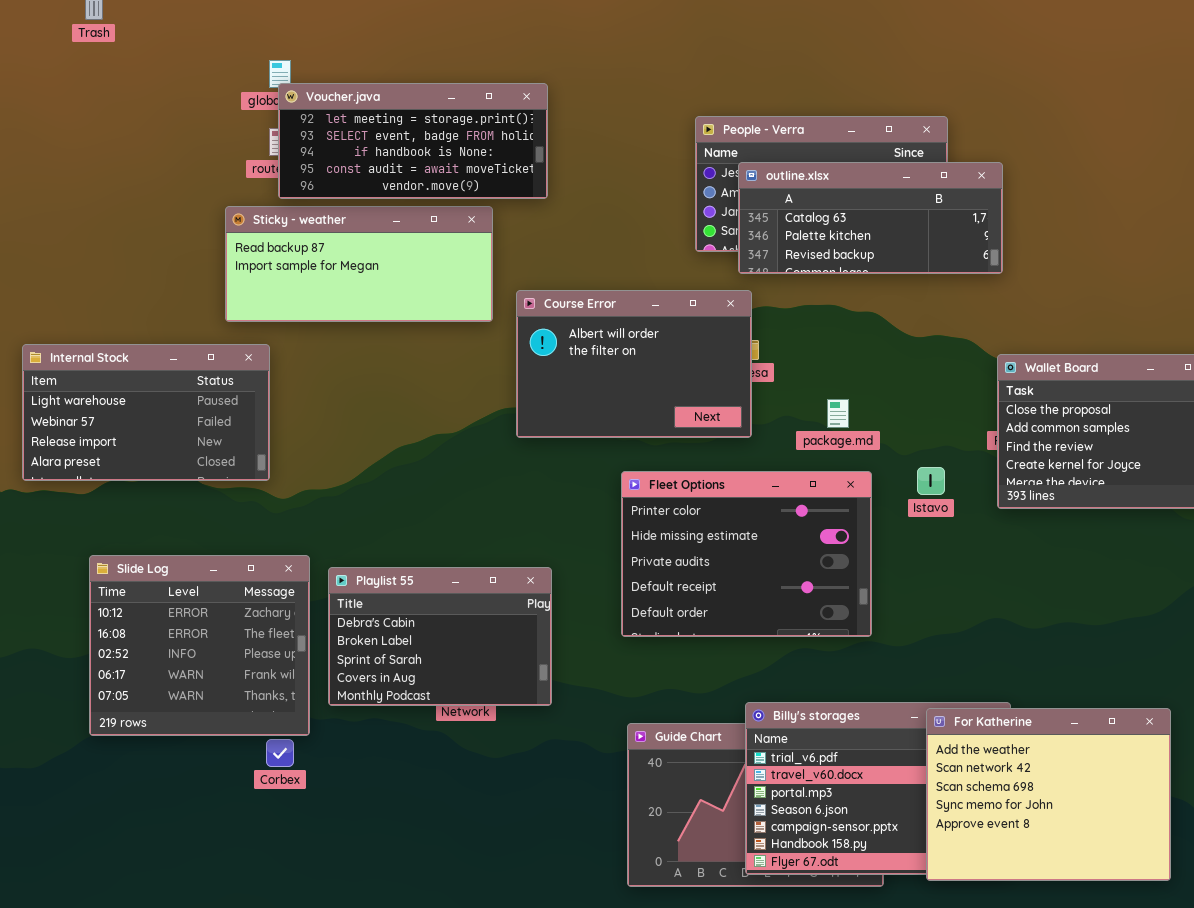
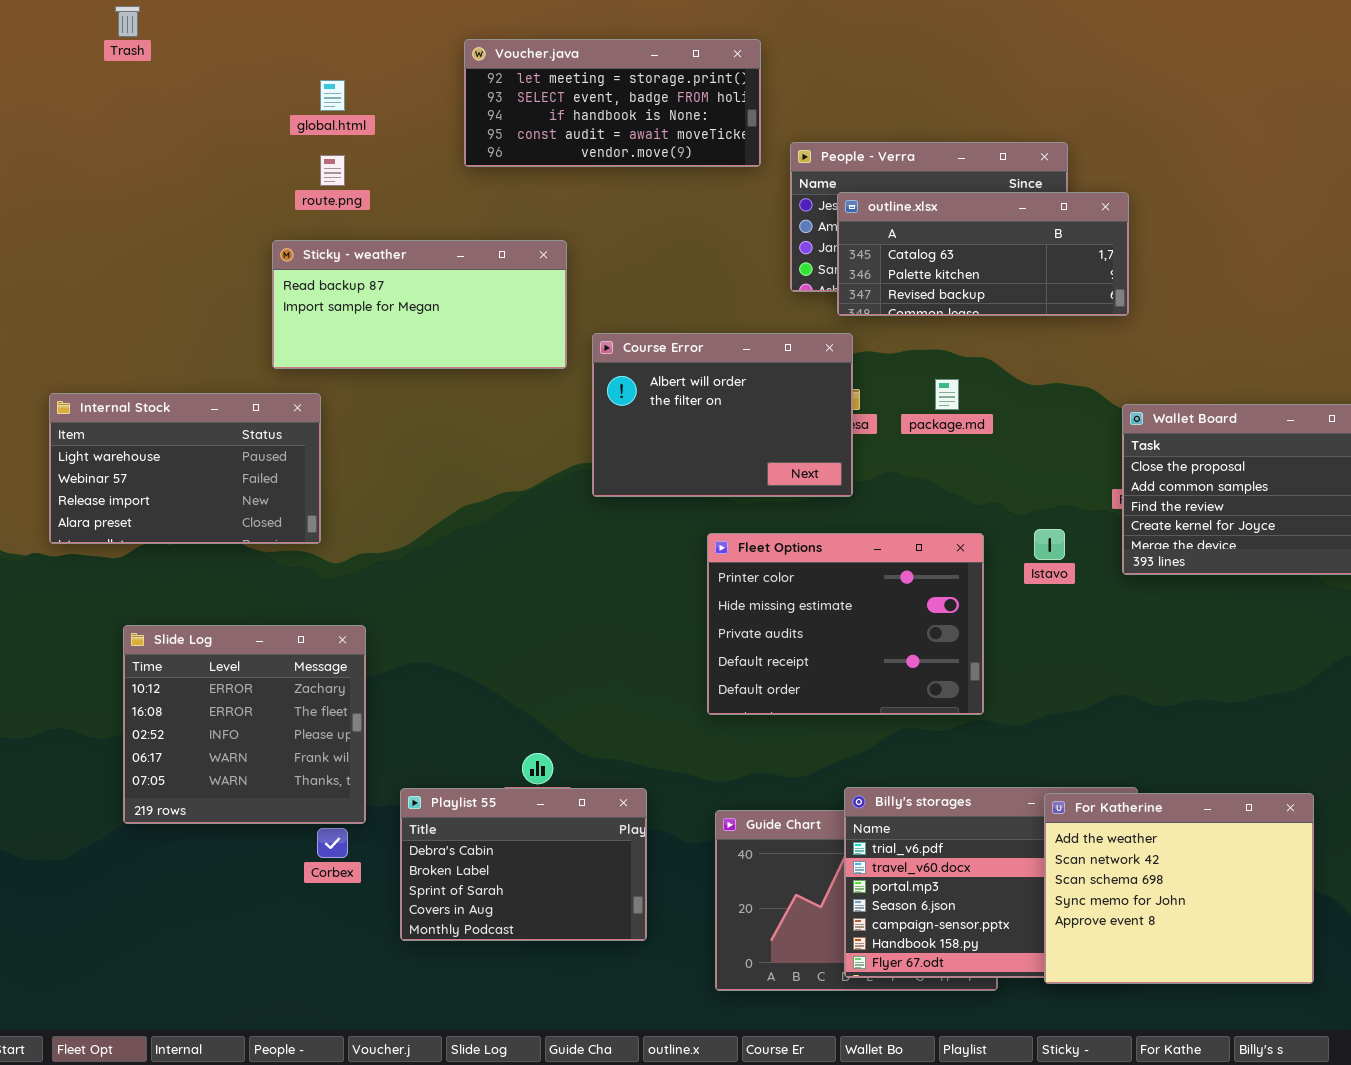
Voucher.java: [278,83,548,199] -> [464,39,761,167], moved
package.md: [827,399,849,428] -> [935,379,959,410], moved
Playlist 55: [328,567,552,706] -> [400,788,647,941], moved

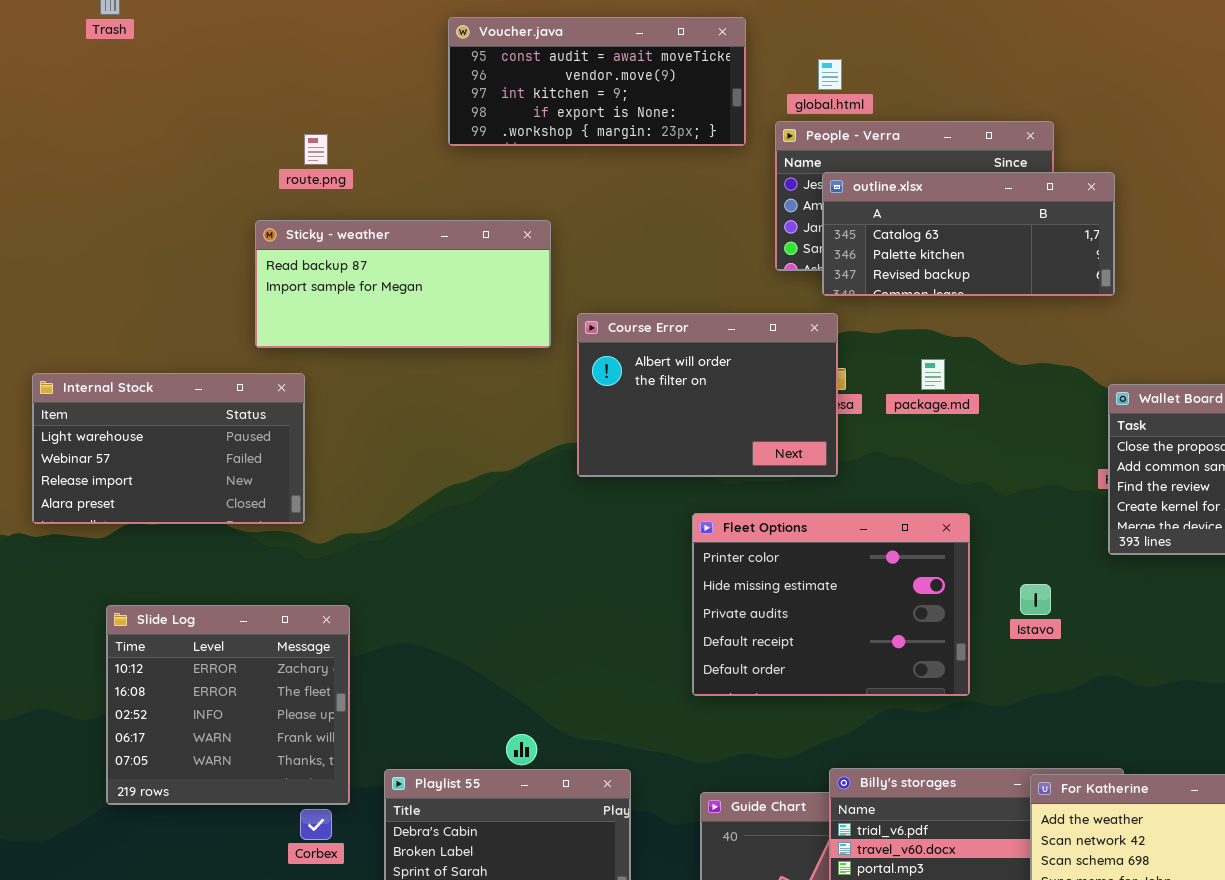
Voucher.java: [464,39,761,167] -> [448,17,746,146], scrolled down 3 rows
global.html: [320,80,345,111] -> [818,59,842,90], moved
Istavo: [1034,529,1065,560] -> [1020,584,1051,615], moved

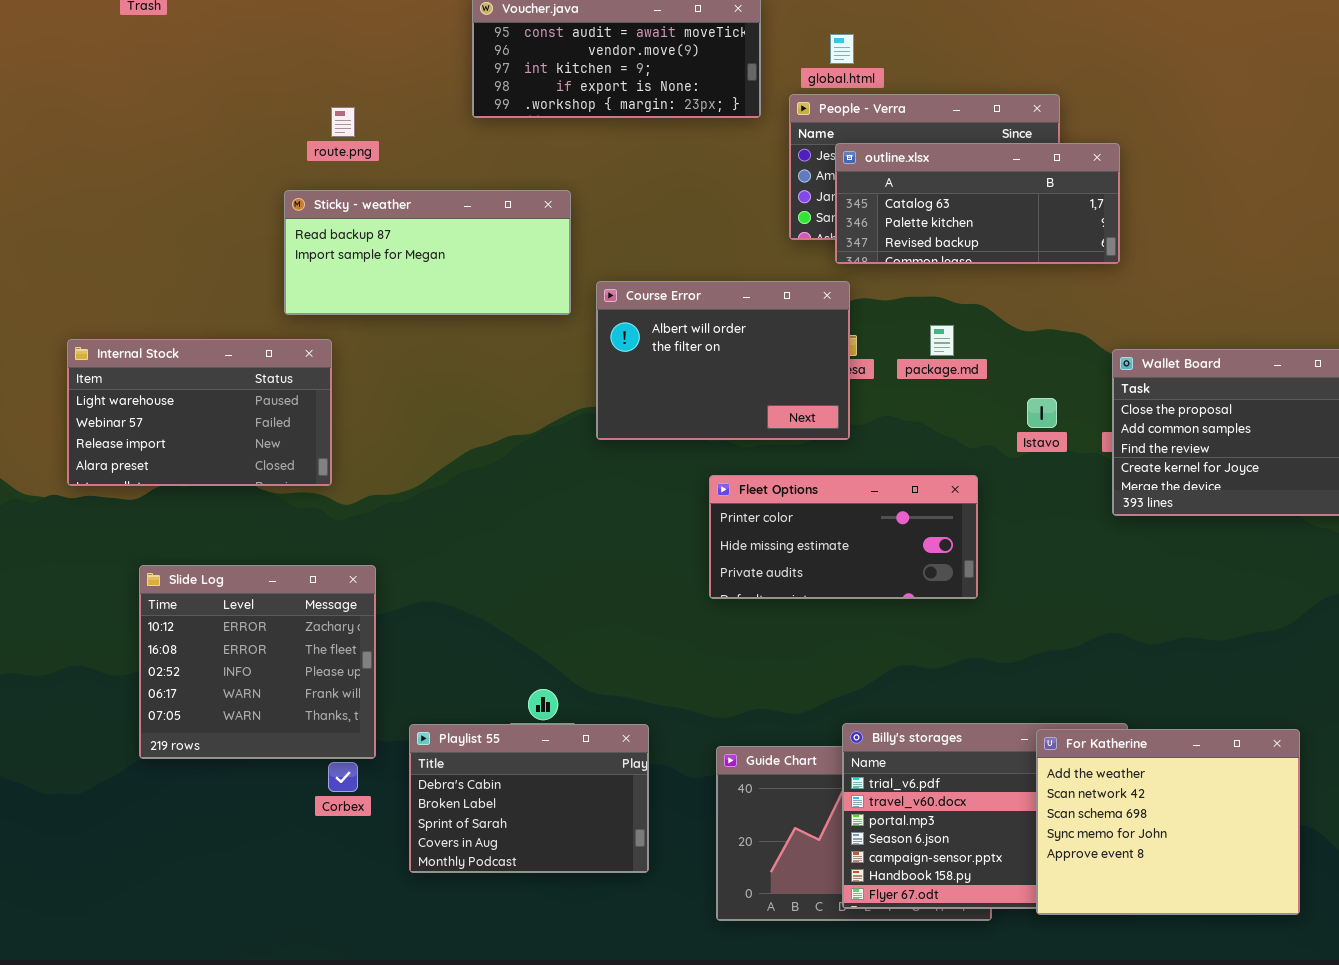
Fleet Options: [692,513,970,696] -> [709,475,978,599], resized
Istavo: [1020,584,1051,615] -> [1027,398,1057,428], moved

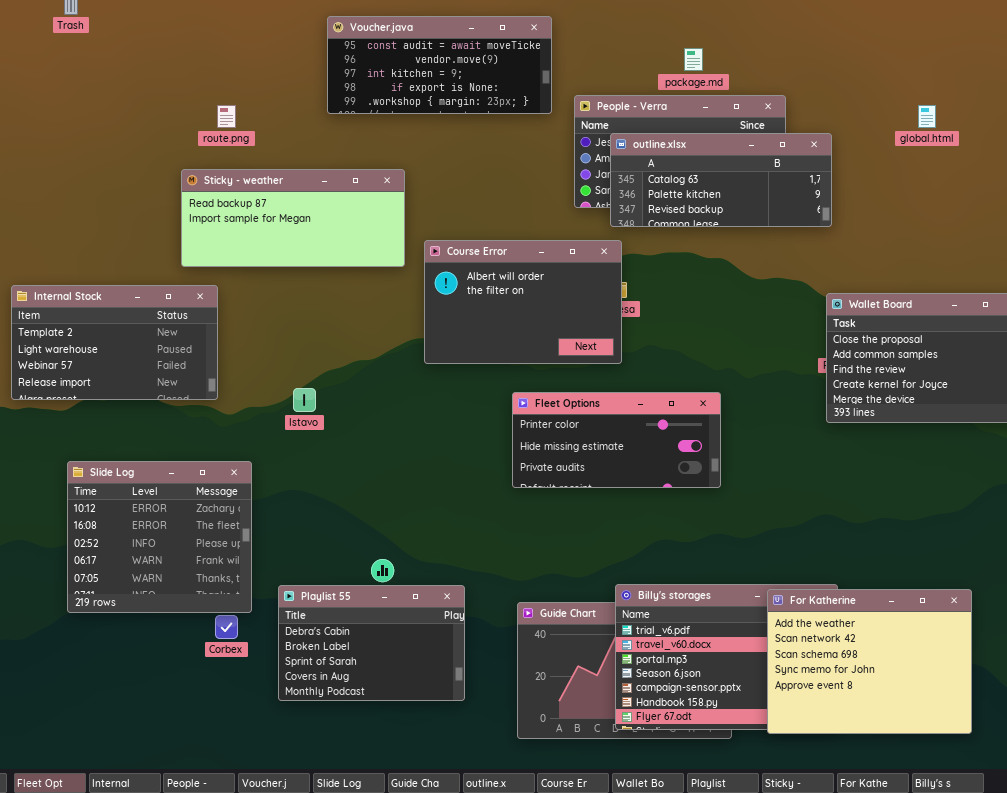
global.html: [830,34,854,64] -> [918,105,936,128], moved
package.md: [930,325,954,356] -> [684,48,703,71], moved
Internal Stock: [67,339,332,486] -> [11,285,218,400], scrolled up 1 row
Istavo: [1027,398,1057,428] -> [293,388,316,412], moved

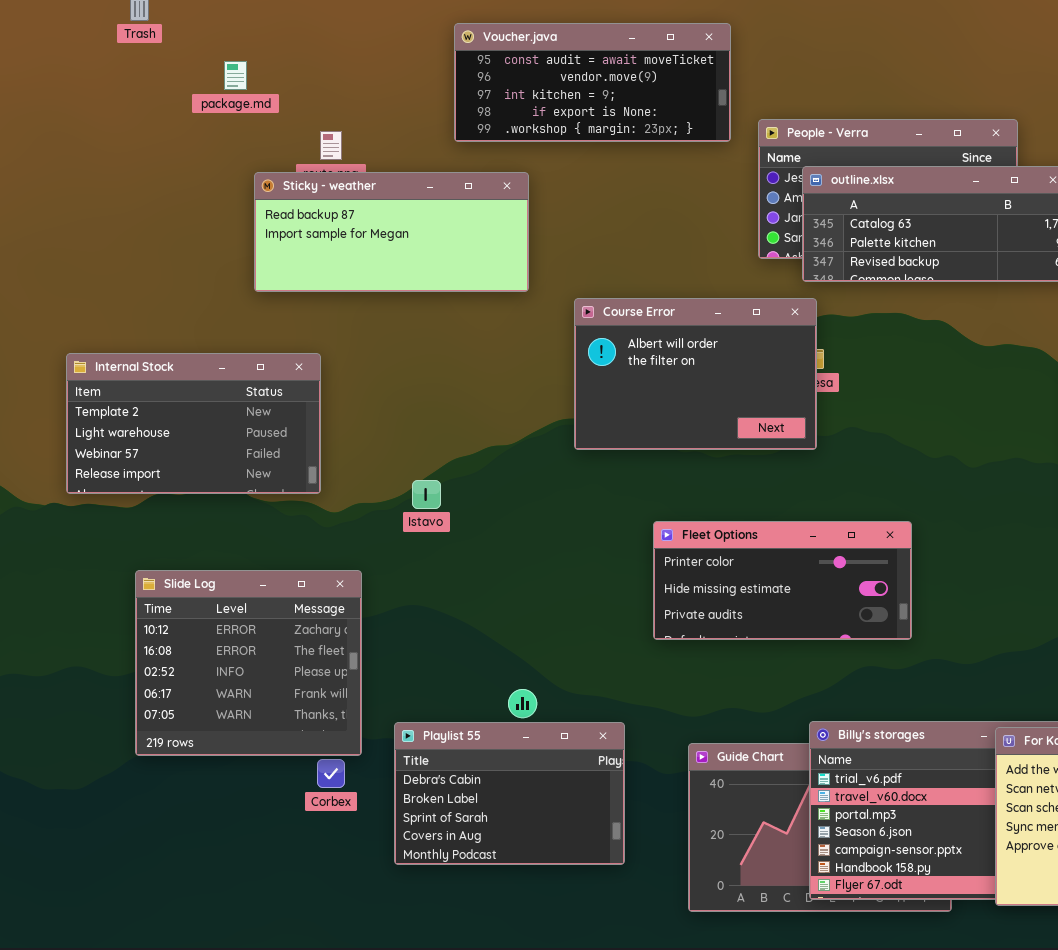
package.md: [684,48,703,71] -> [224,61,247,90], moved
Sticky - weather: [181,169,405,267] -> [254,172,529,292], moved
Fleet Options: [512,392,721,488] -> [653,521,912,640], moved

